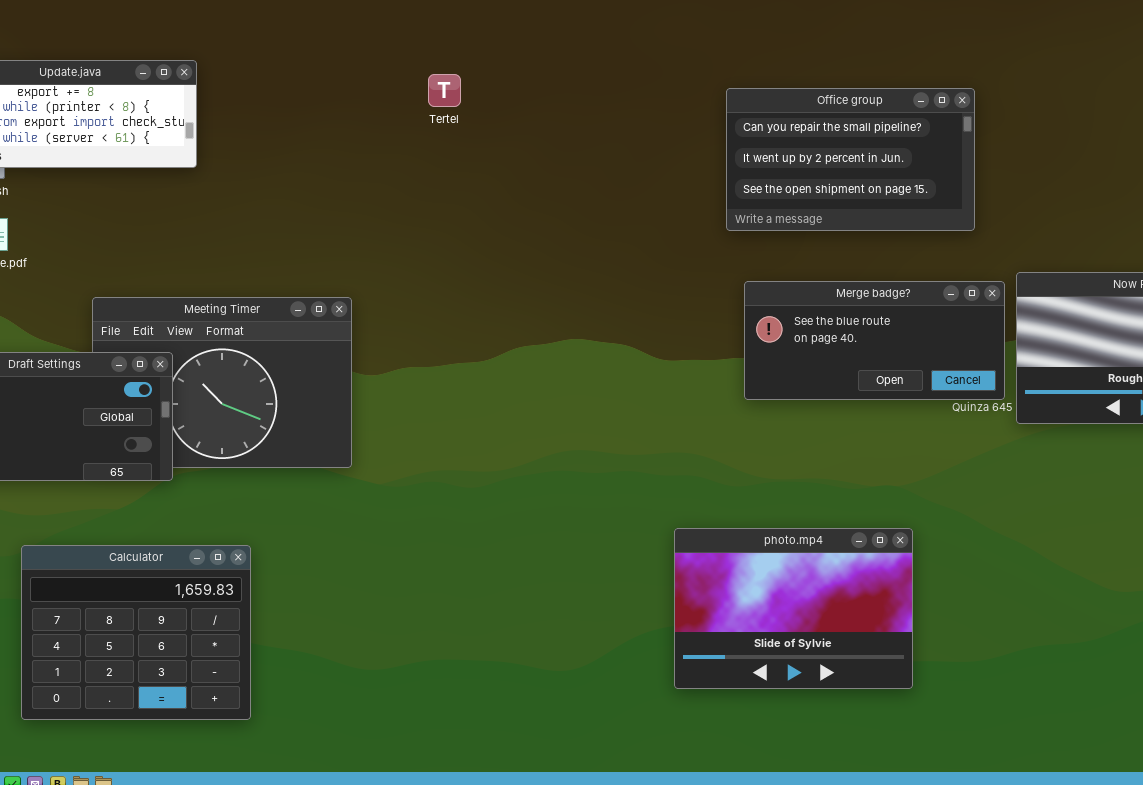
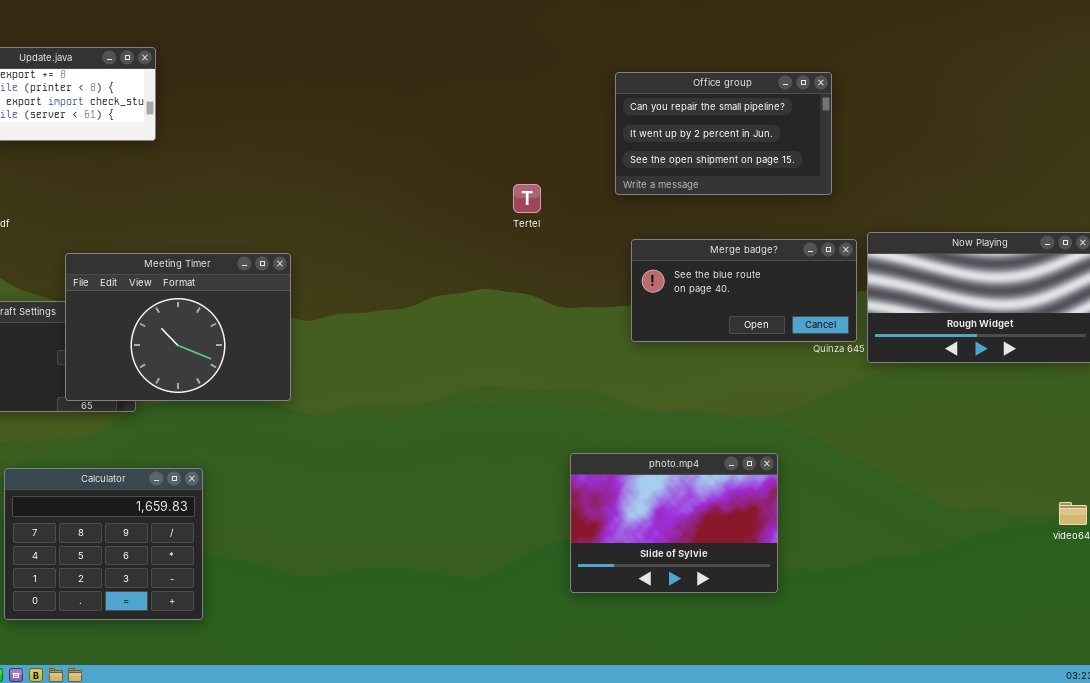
Tertel: [428,74,461,107] -> [513,184,541,213], moved
Meeting Timer: [92,297,352,468] -> [65,253,291,401], raised

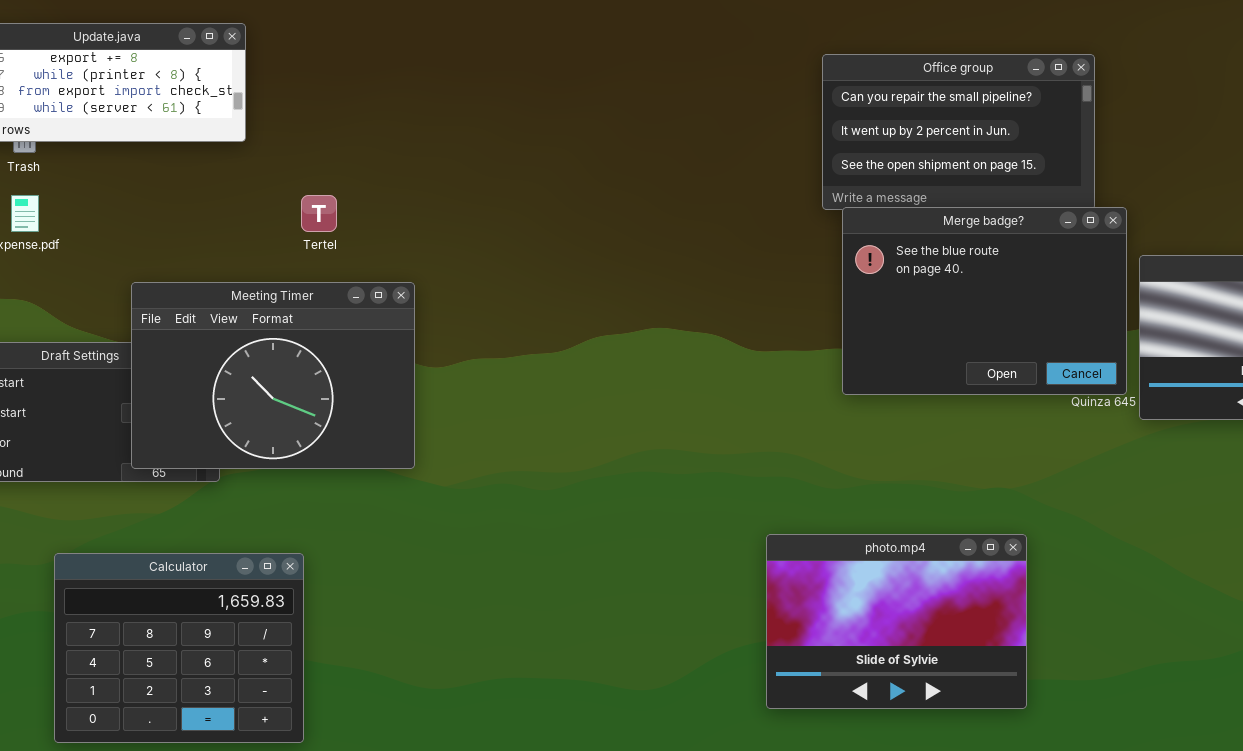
Tertel: [513,184,541,213] -> [301,195,337,232], moved
Merge badge?: [631,239,857,342] -> [842,207,1127,395], resized

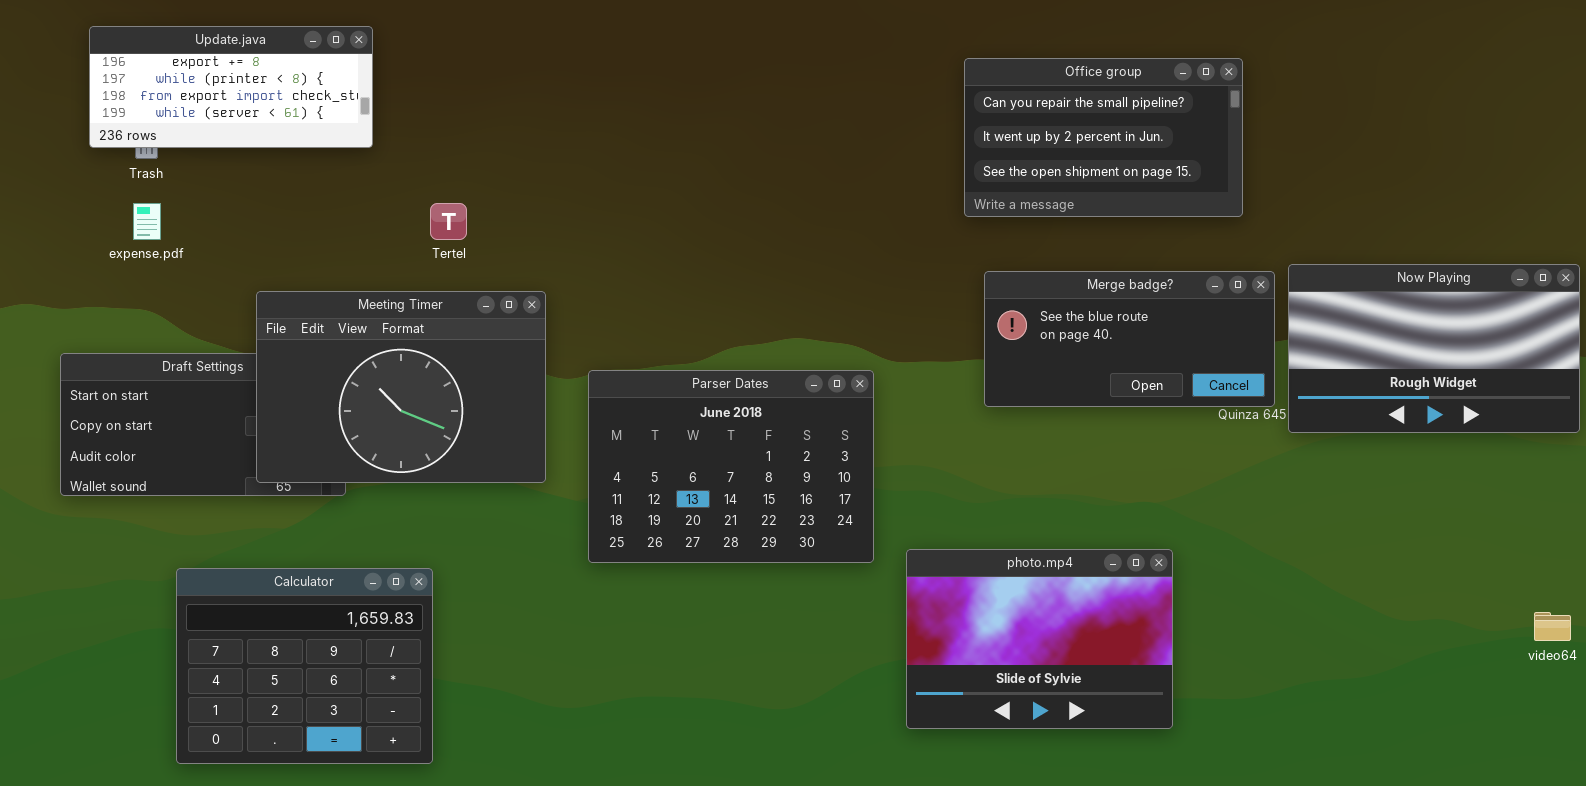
Merge badge?: [842,207,1127,395] -> [984,271,1275,407], resized
Parser Dates: none -> [588,370,874,563], opened

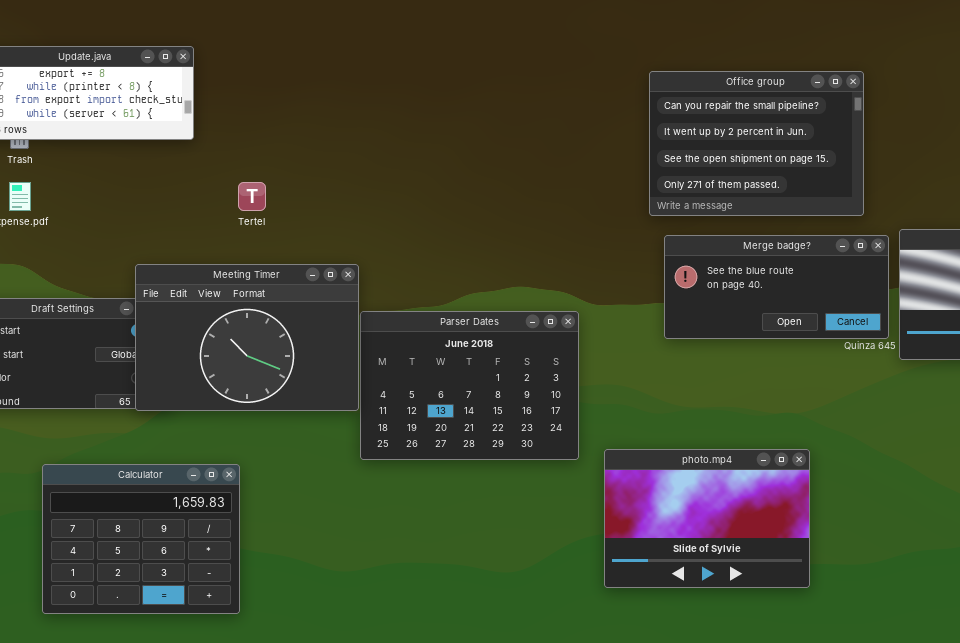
Office group: [964,58,1243,217] -> [649,71,864,216], resized
Meeting Timer: [256,291,546,483] -> [135,264,359,411], moved

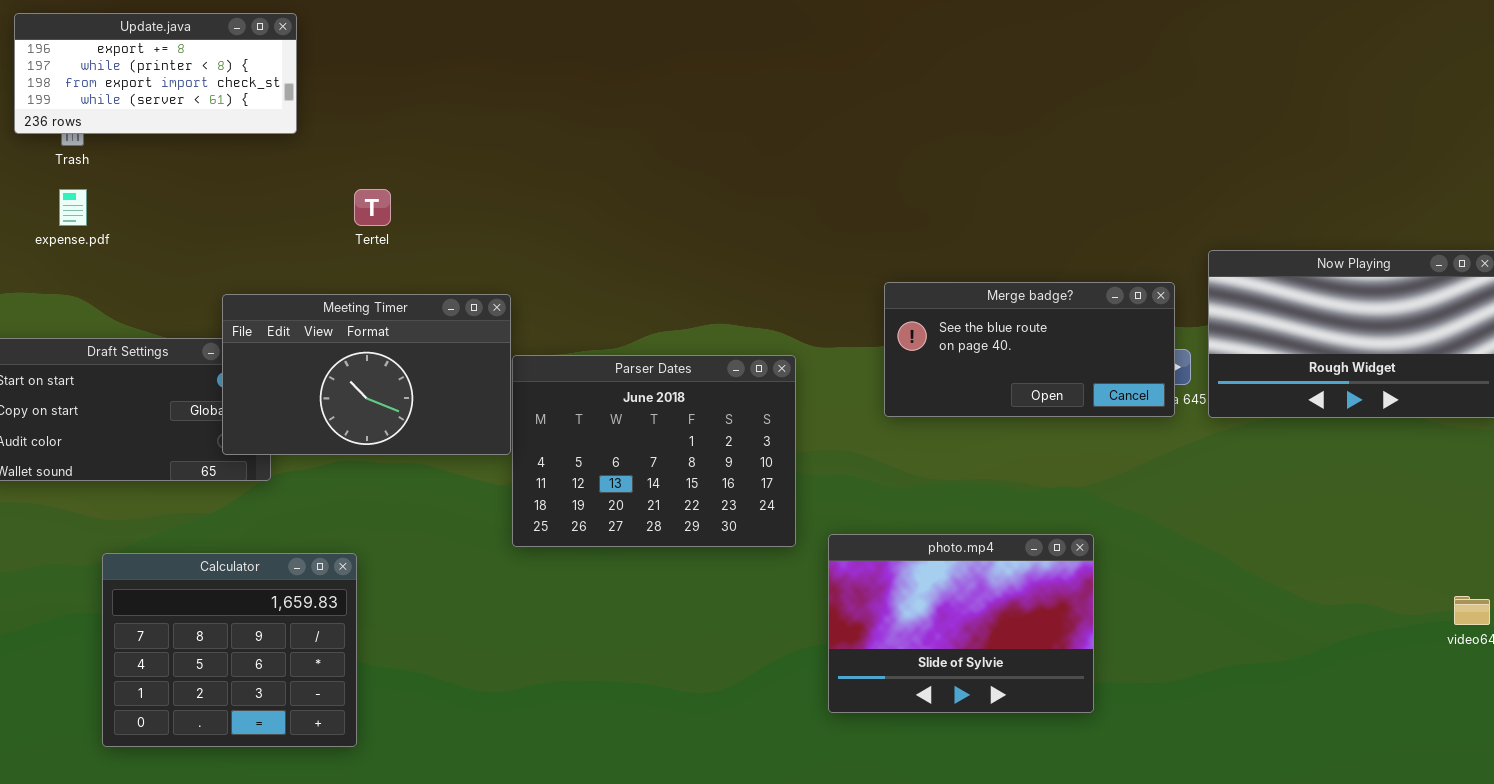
Office group: [649,71,864,216] -> none, closed
Merge badge?: [664,235,889,339] -> [884,282,1175,417], moved
Meeting Timer: [135,264,359,411] -> [222,294,511,455], resized

